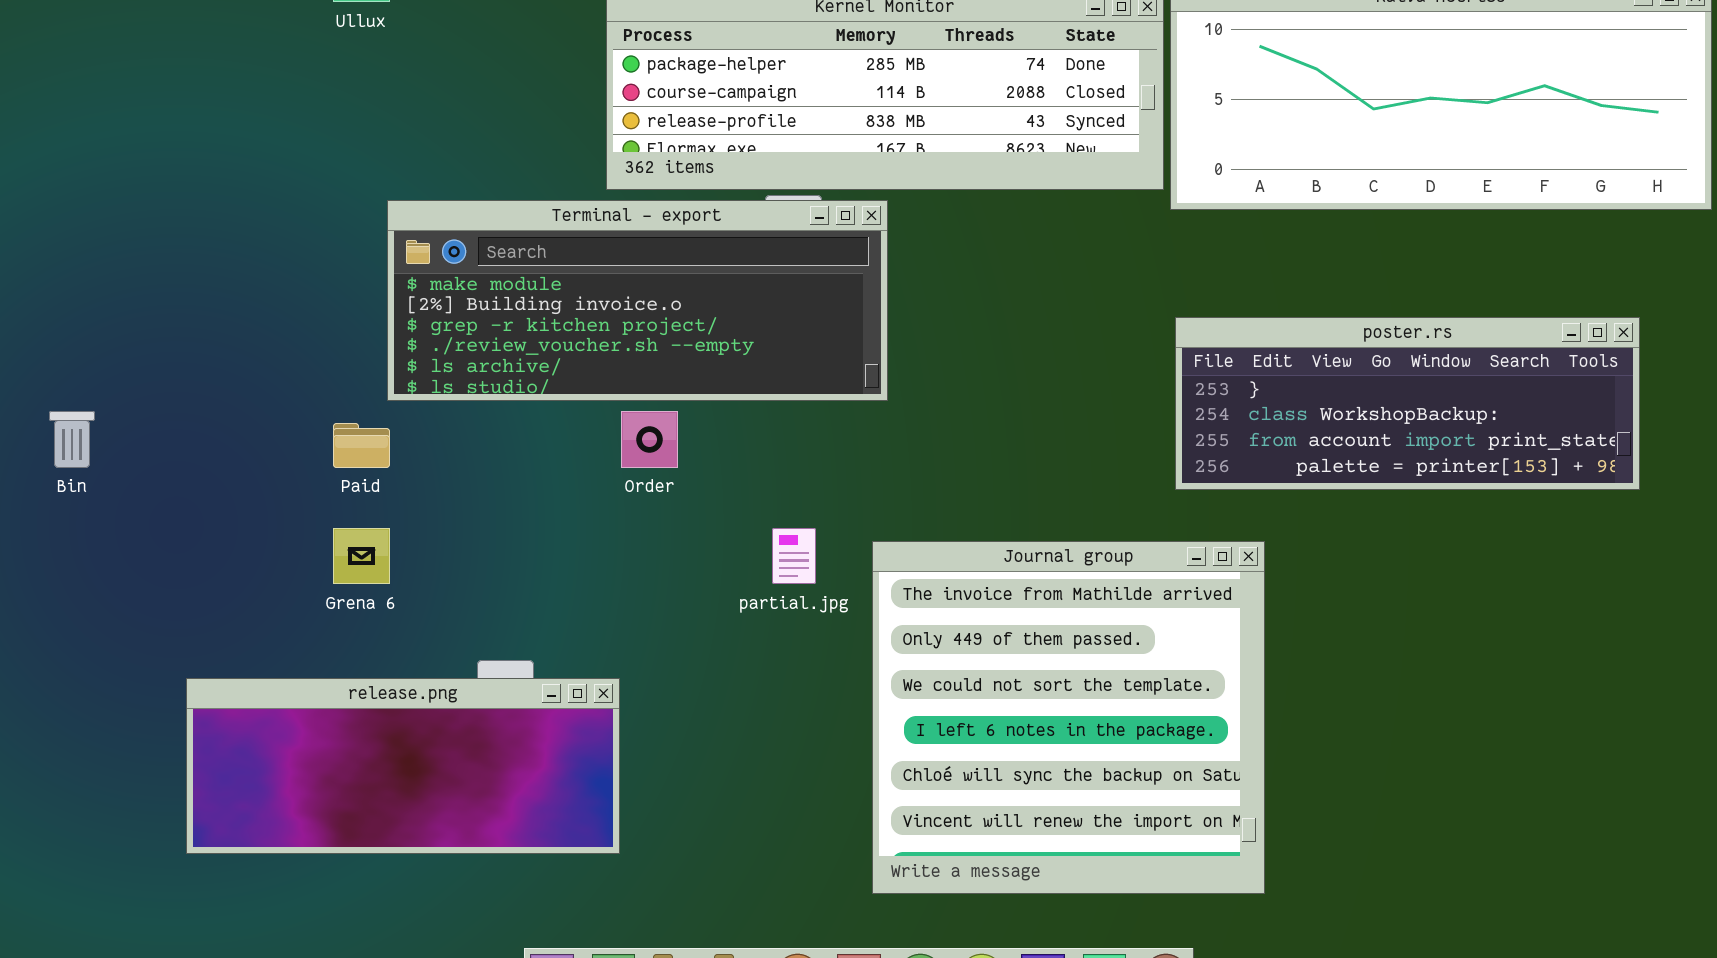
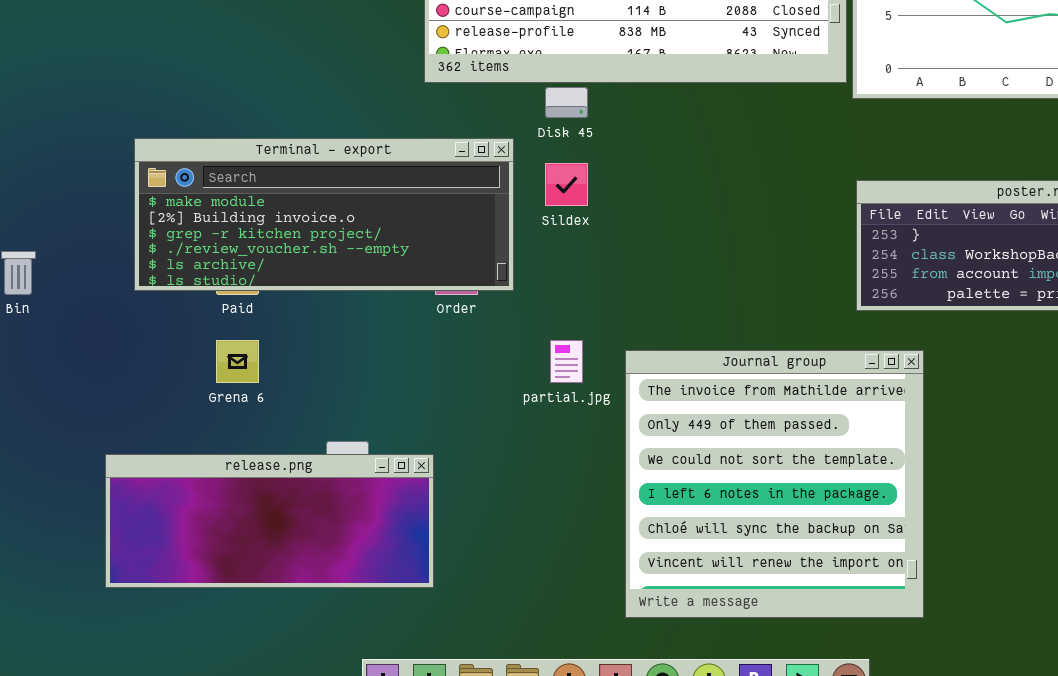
Terminal - export: [387,200,888,401] -> [134,138,514,291], moved

